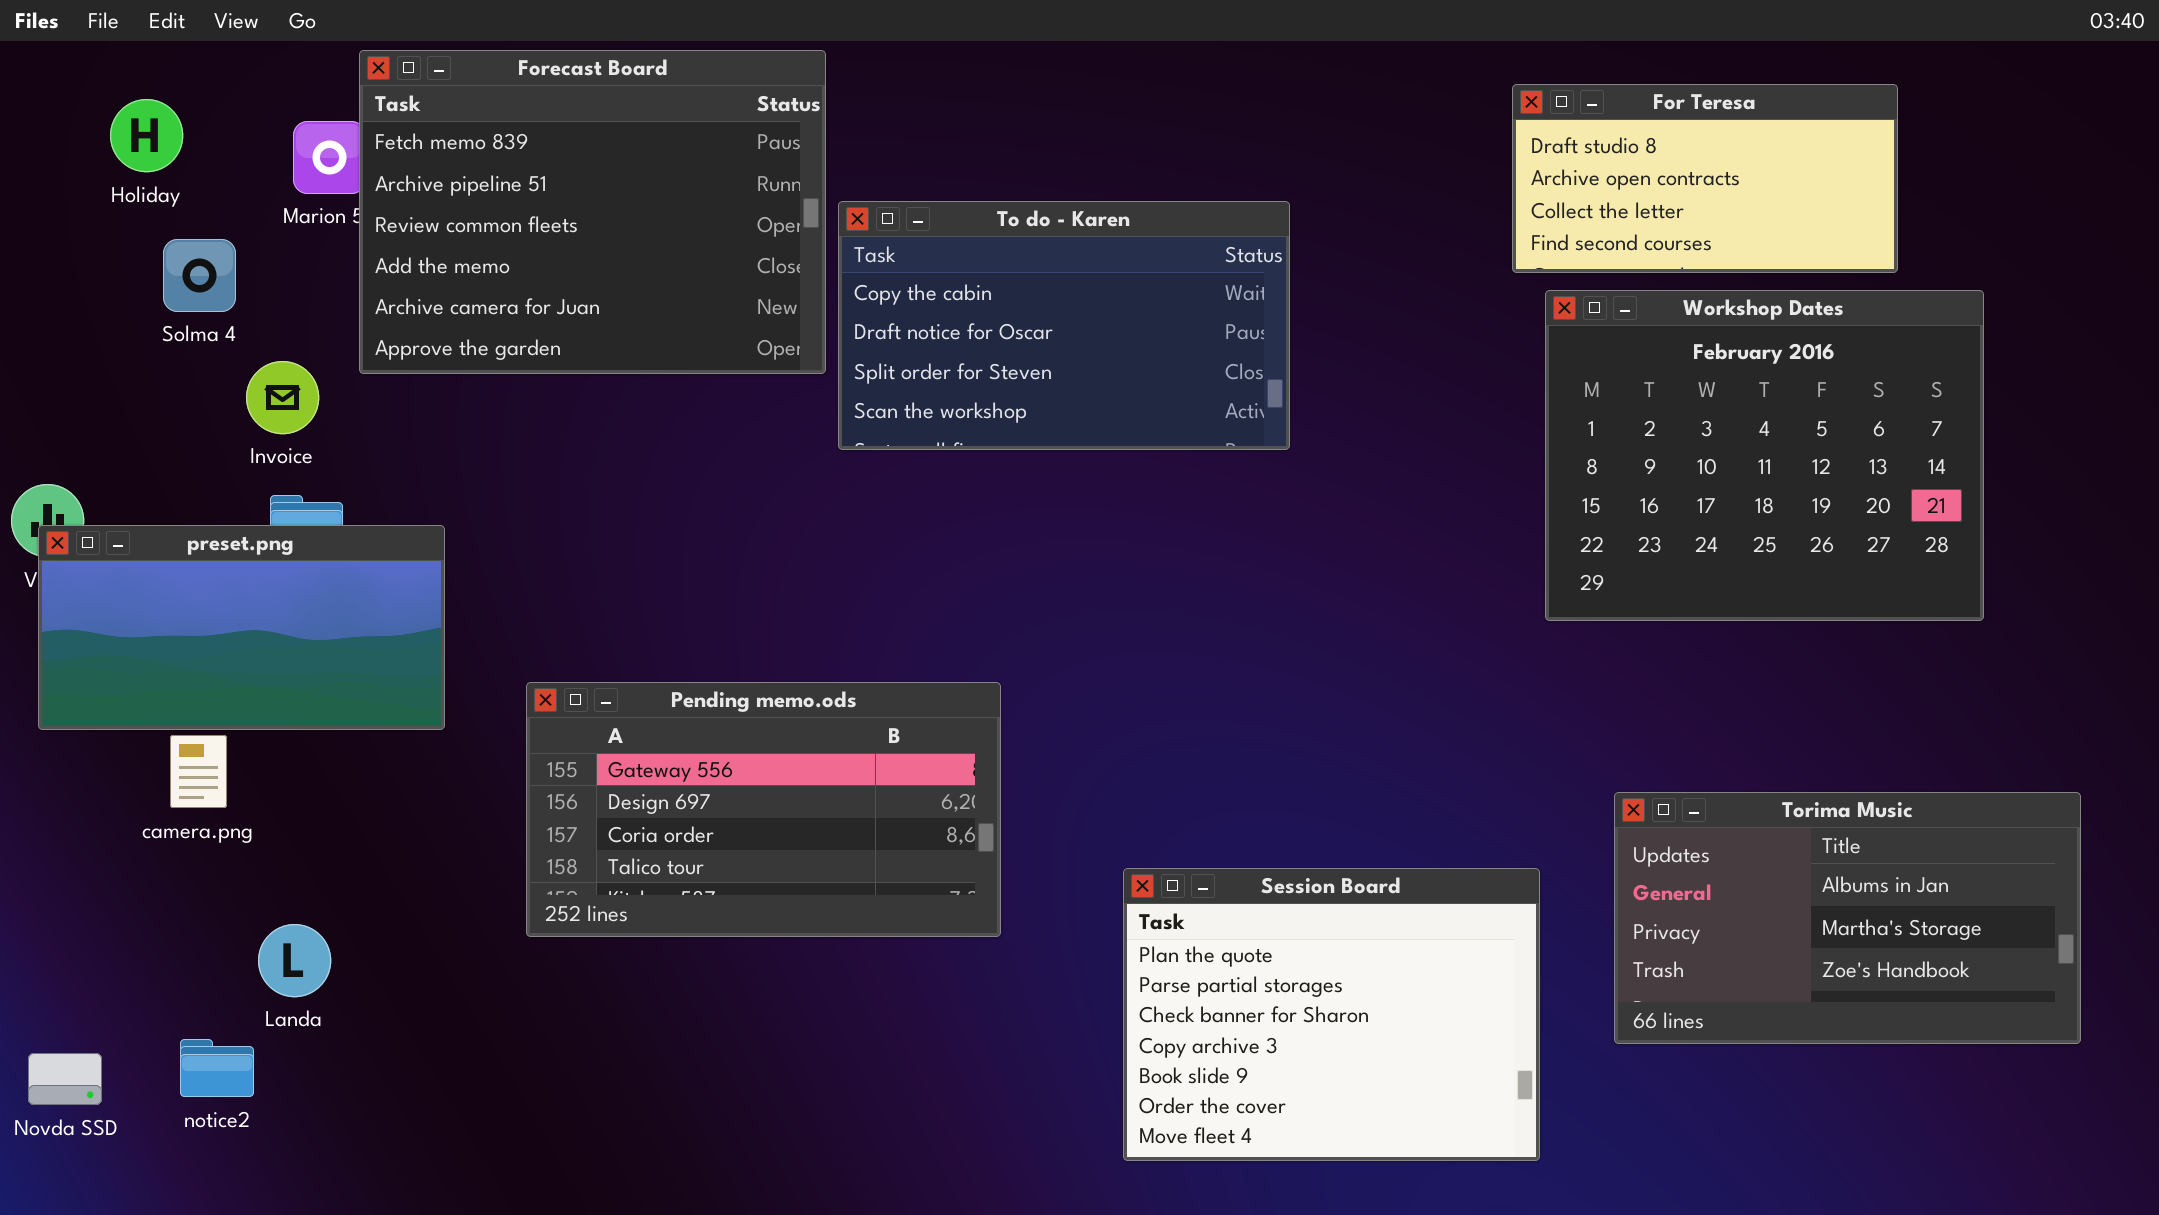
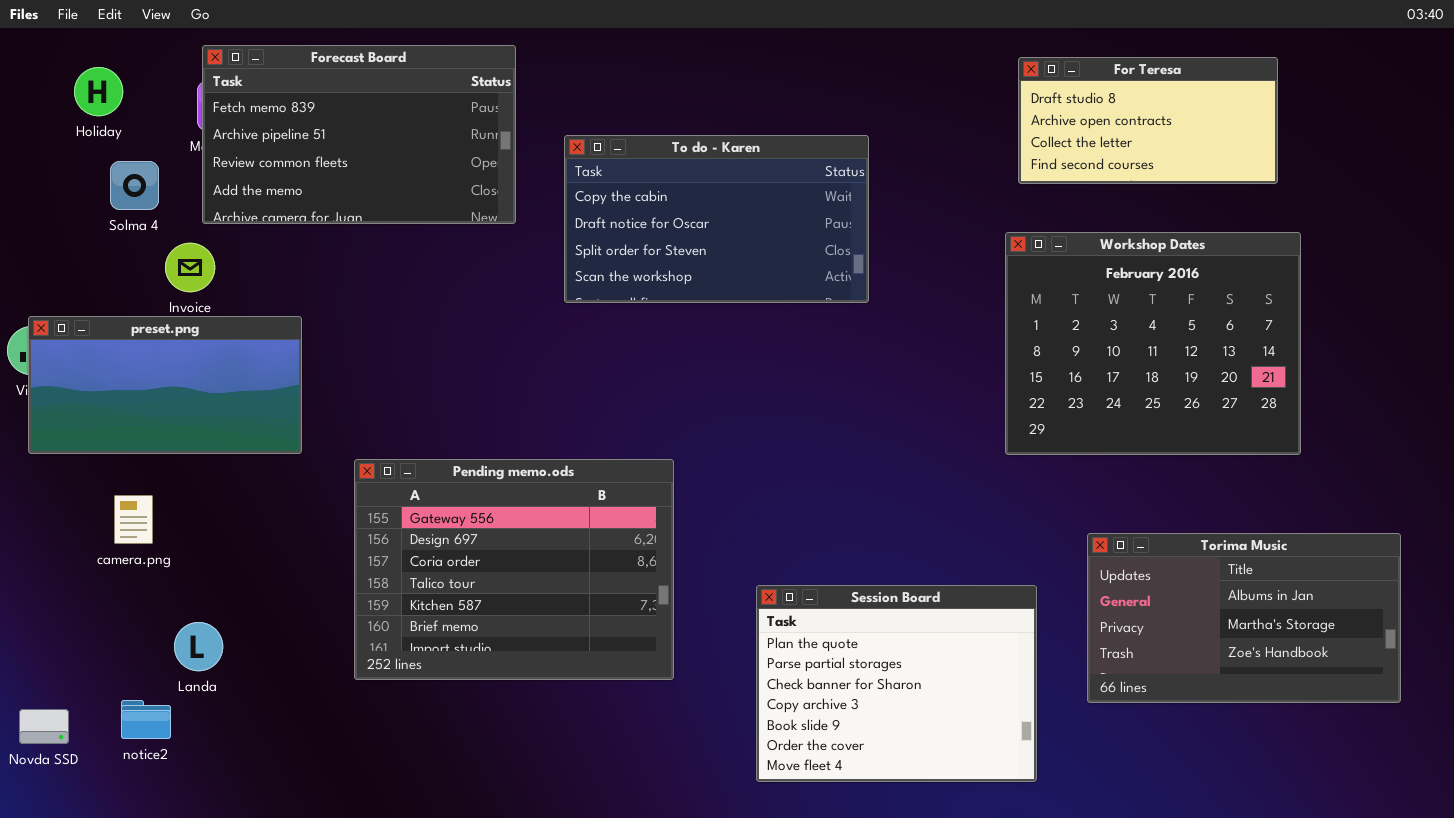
Forecast Board: [359,50,826,374] -> [202,45,516,224], moved, resized
Workshop Dates: [1545,290,1984,621] -> [1005,232,1301,455], moved
preset.png: [38,525,445,730] -> [28,316,302,454], moved
Pending memo.ods: [526,682,1001,937] -> [354,459,674,680], resized

